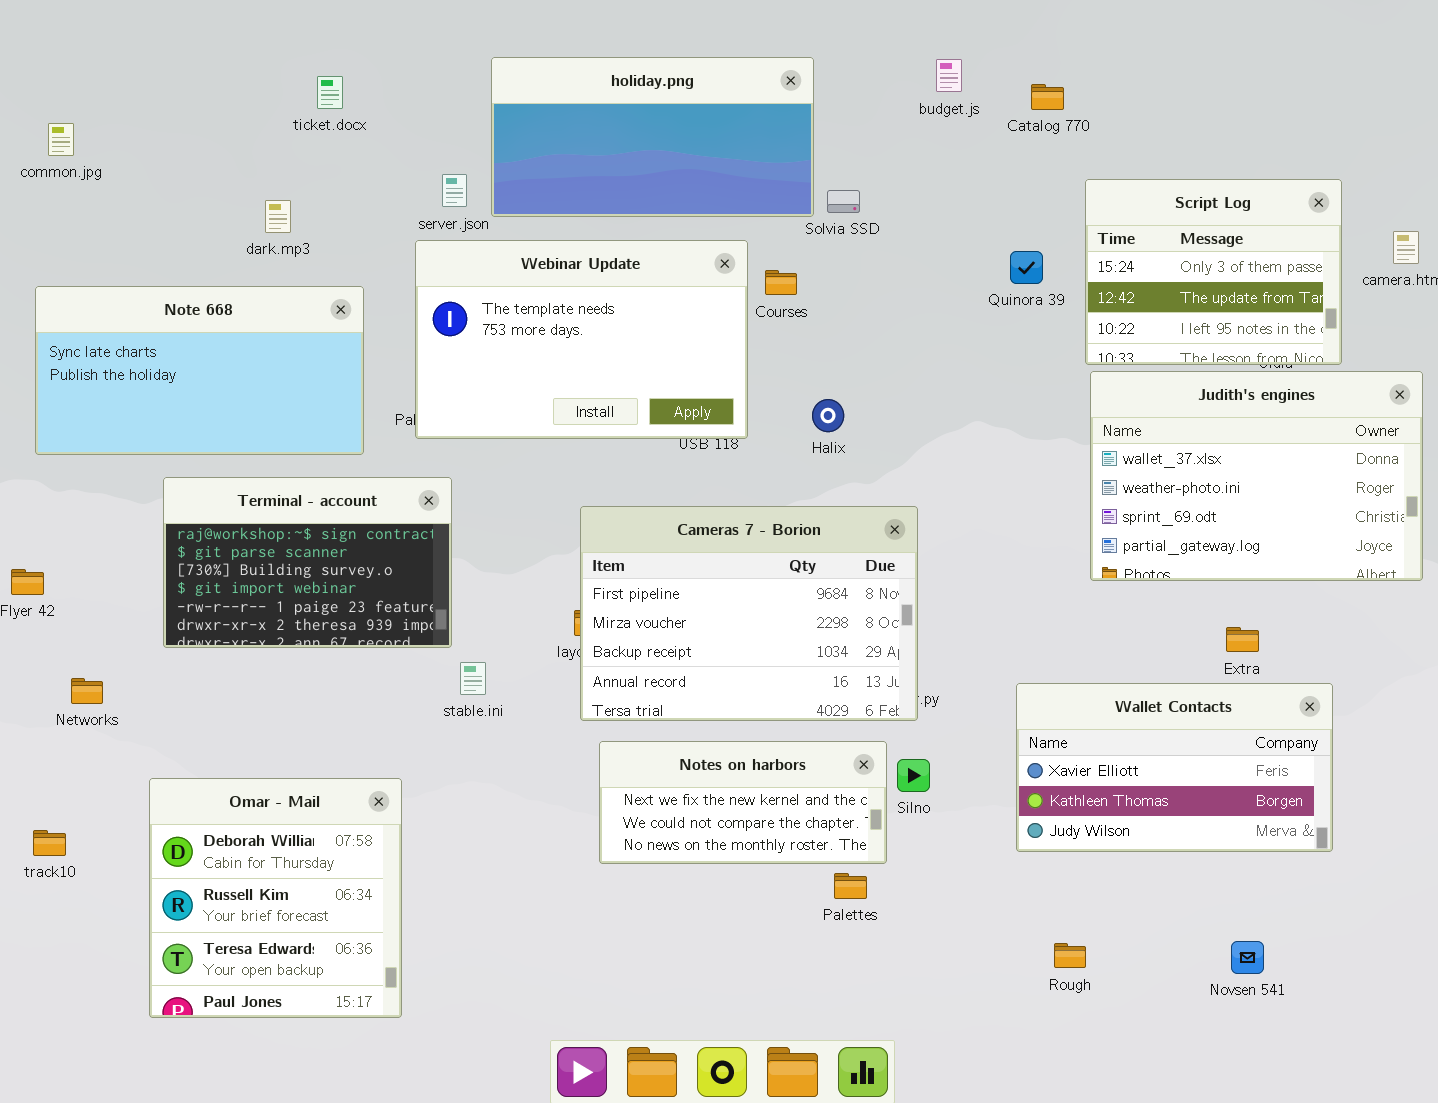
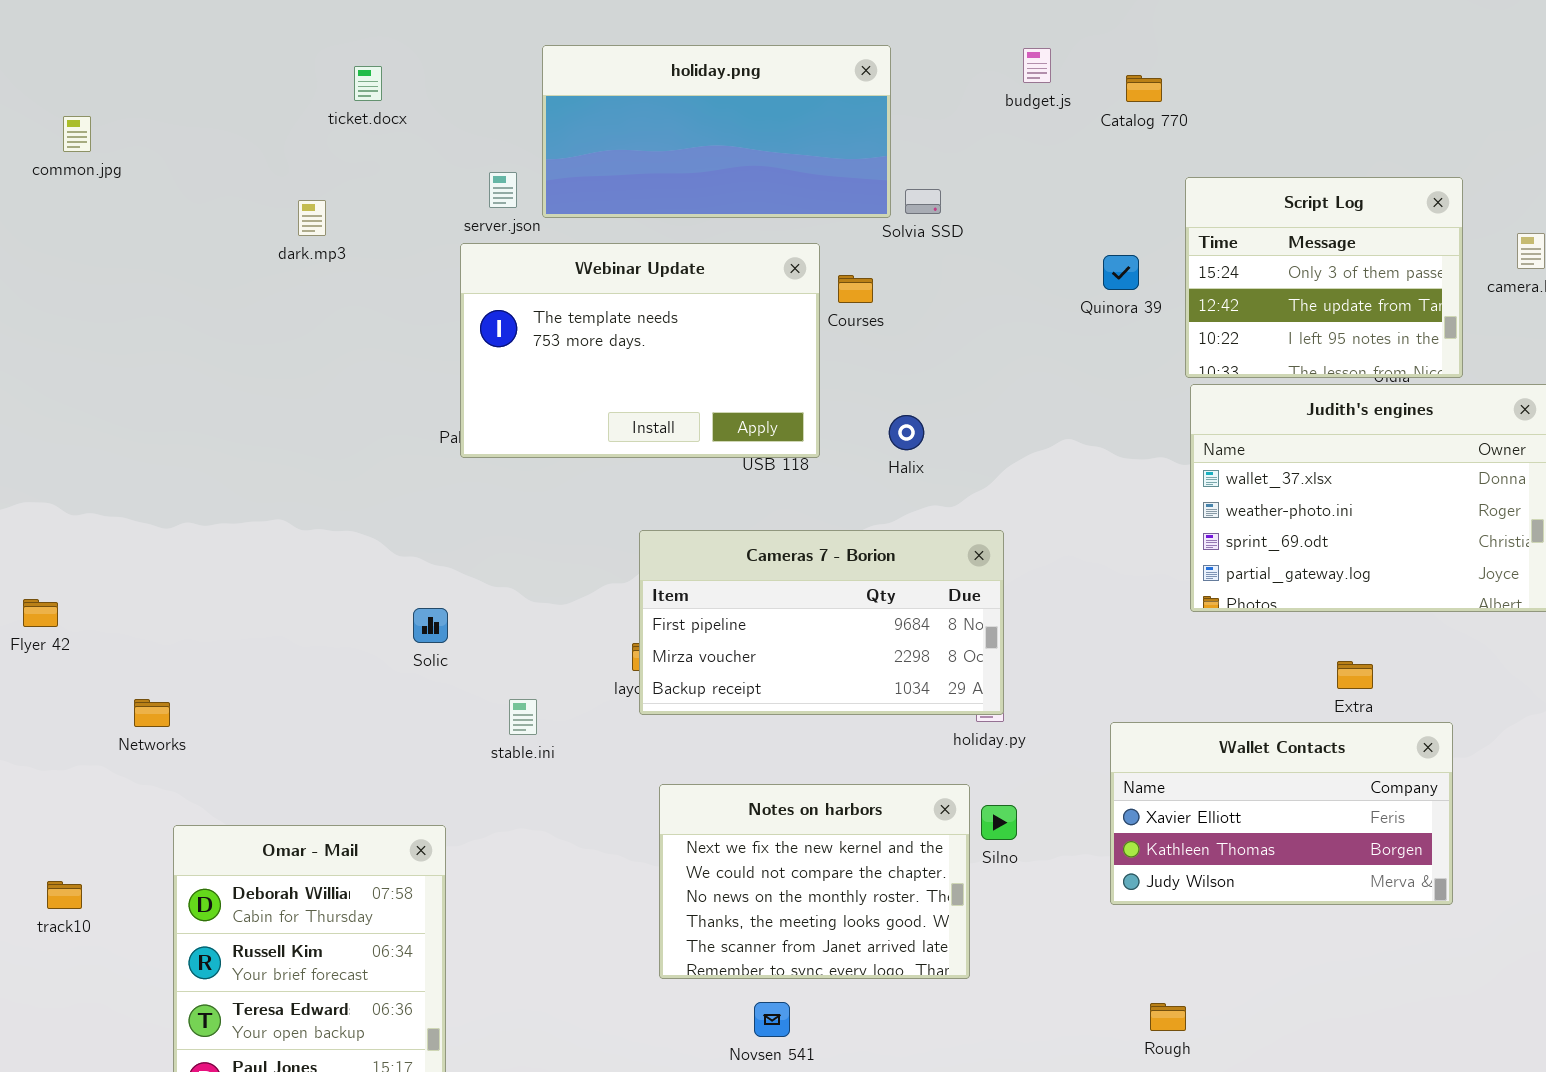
Note 668: [35,286,364,455] -> none, closed
Terminal - account: [163,477,452,648] -> none, closed
Cameras 7 - Borion: [580,506,918,721] -> [639,530,1004,715], resized
Networks: [71,678,103,704] -> [134,699,170,727], moved
Notes on harbors: [599,741,887,864] -> [659,784,970,979], resized
Novsen 541: [1231,941,1264,974] -> [754,1002,790,1037], moved

